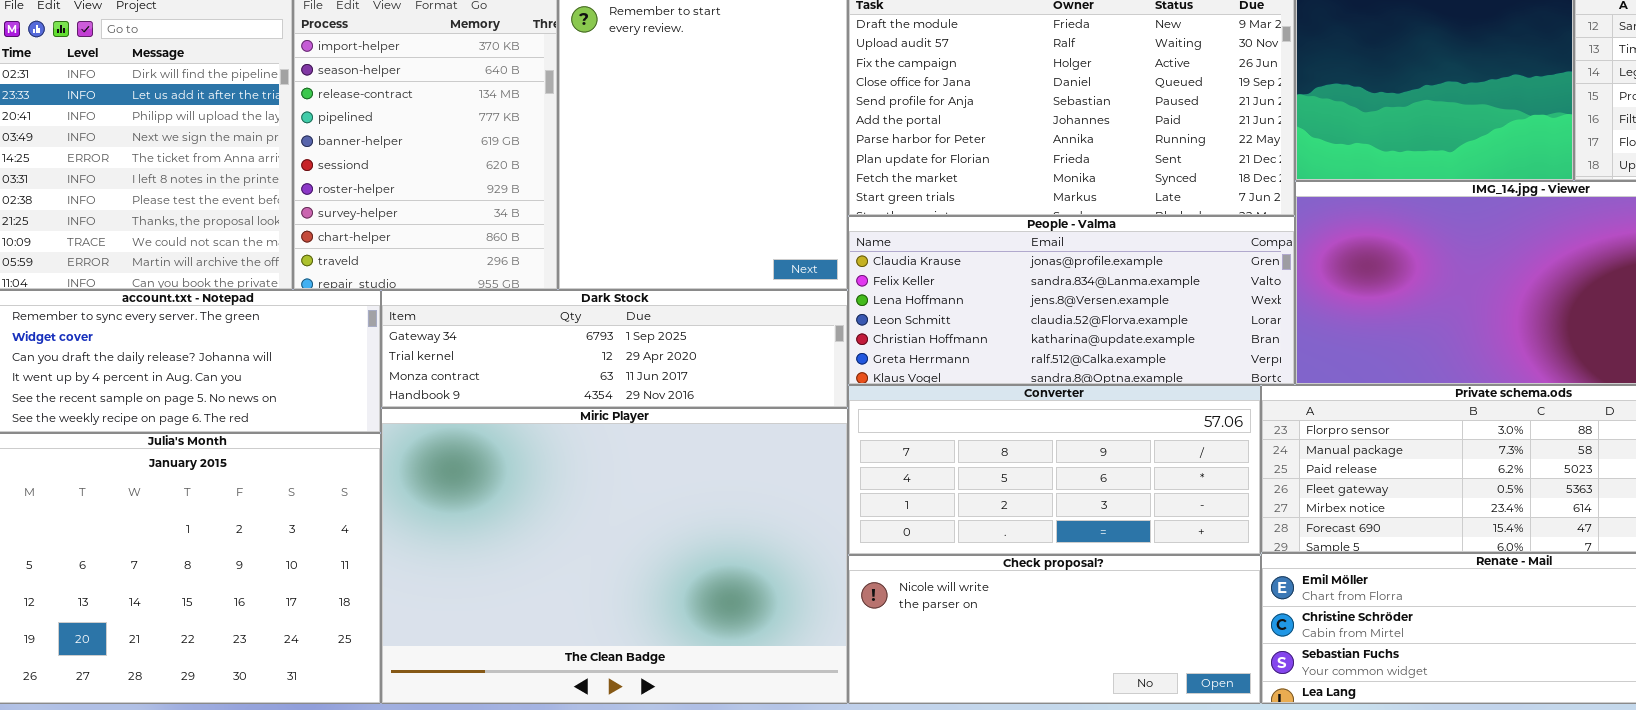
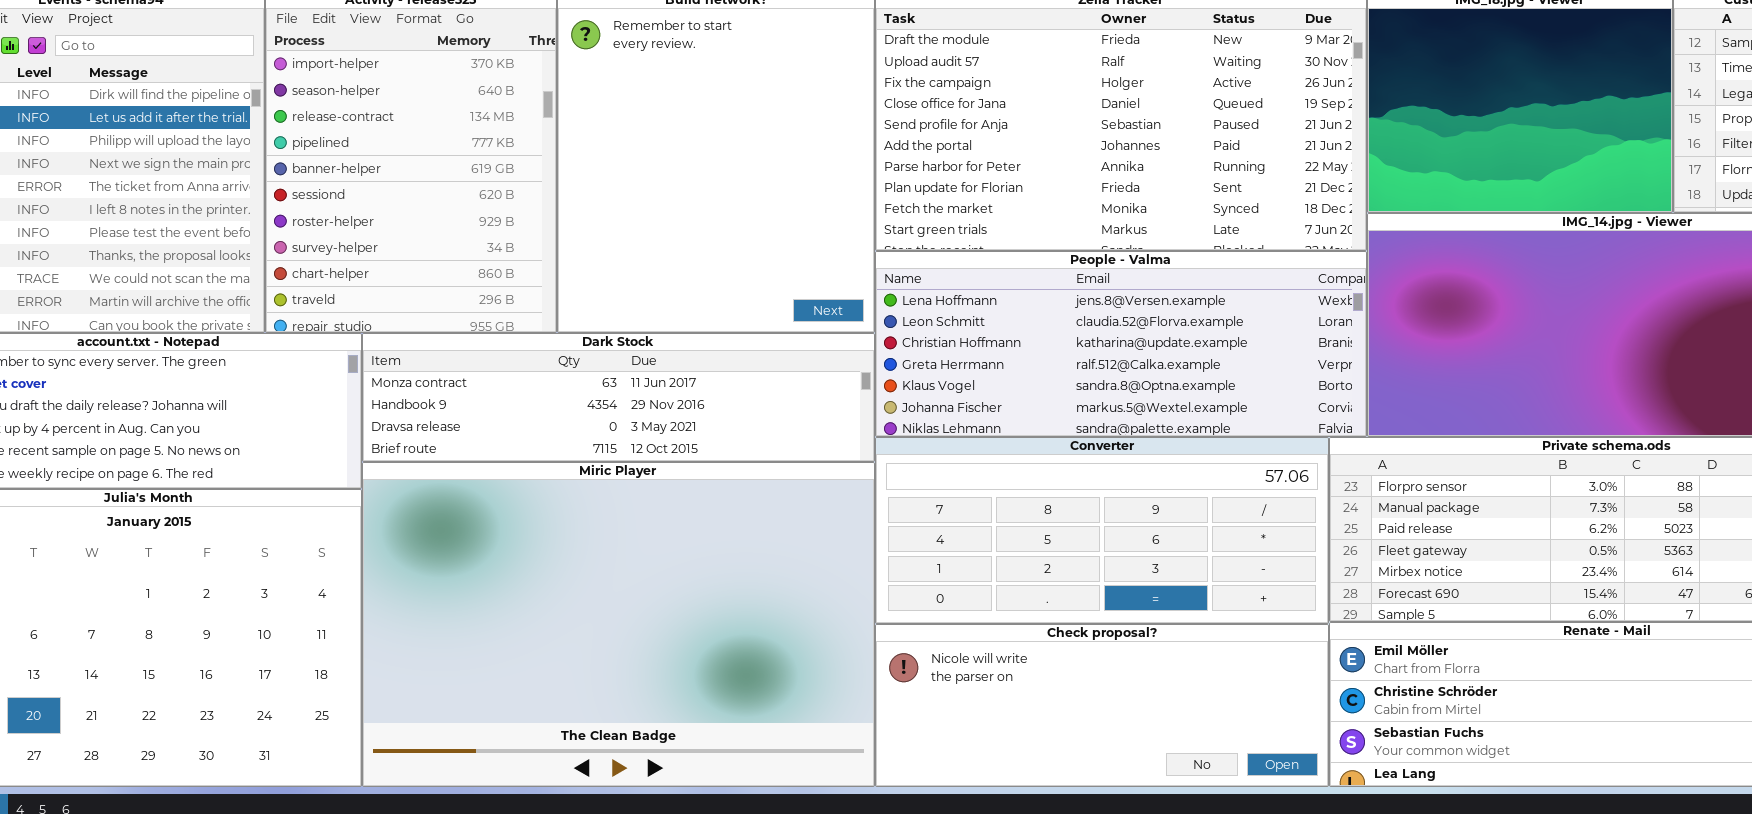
People - Valma: [848,216,1295,385] -> [875,251,1367,437], scrolled down 2 rows
Dark Stock: [381,290,848,408] -> [362,333,875,462], scrolled down 2 rows

